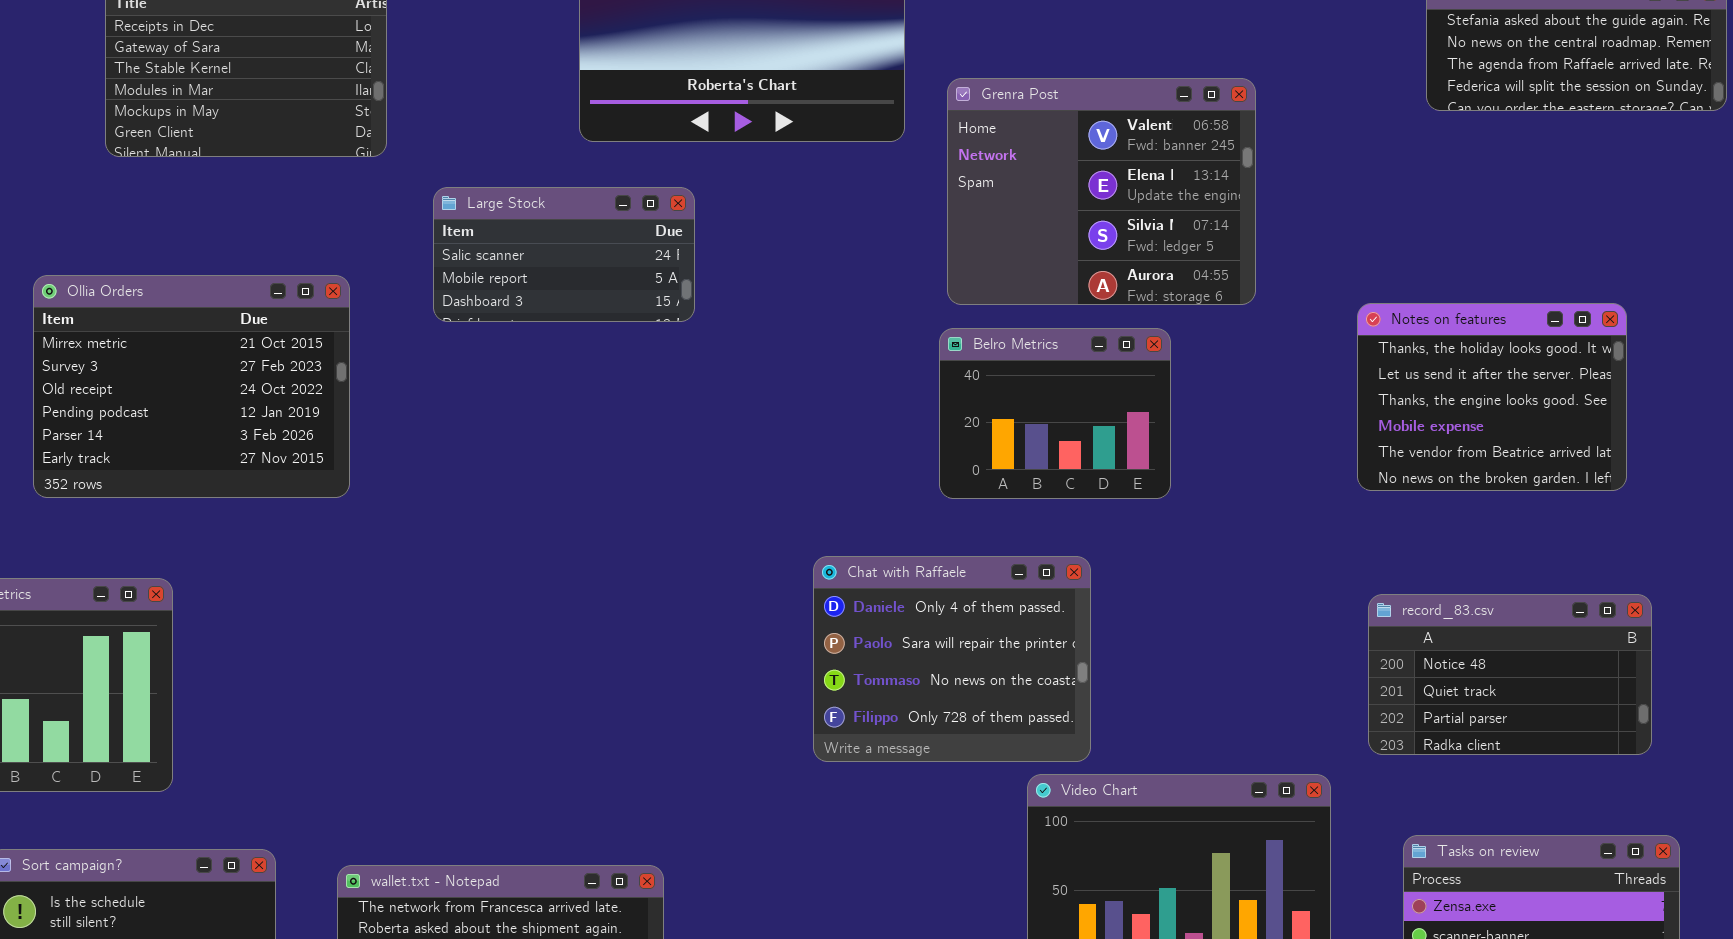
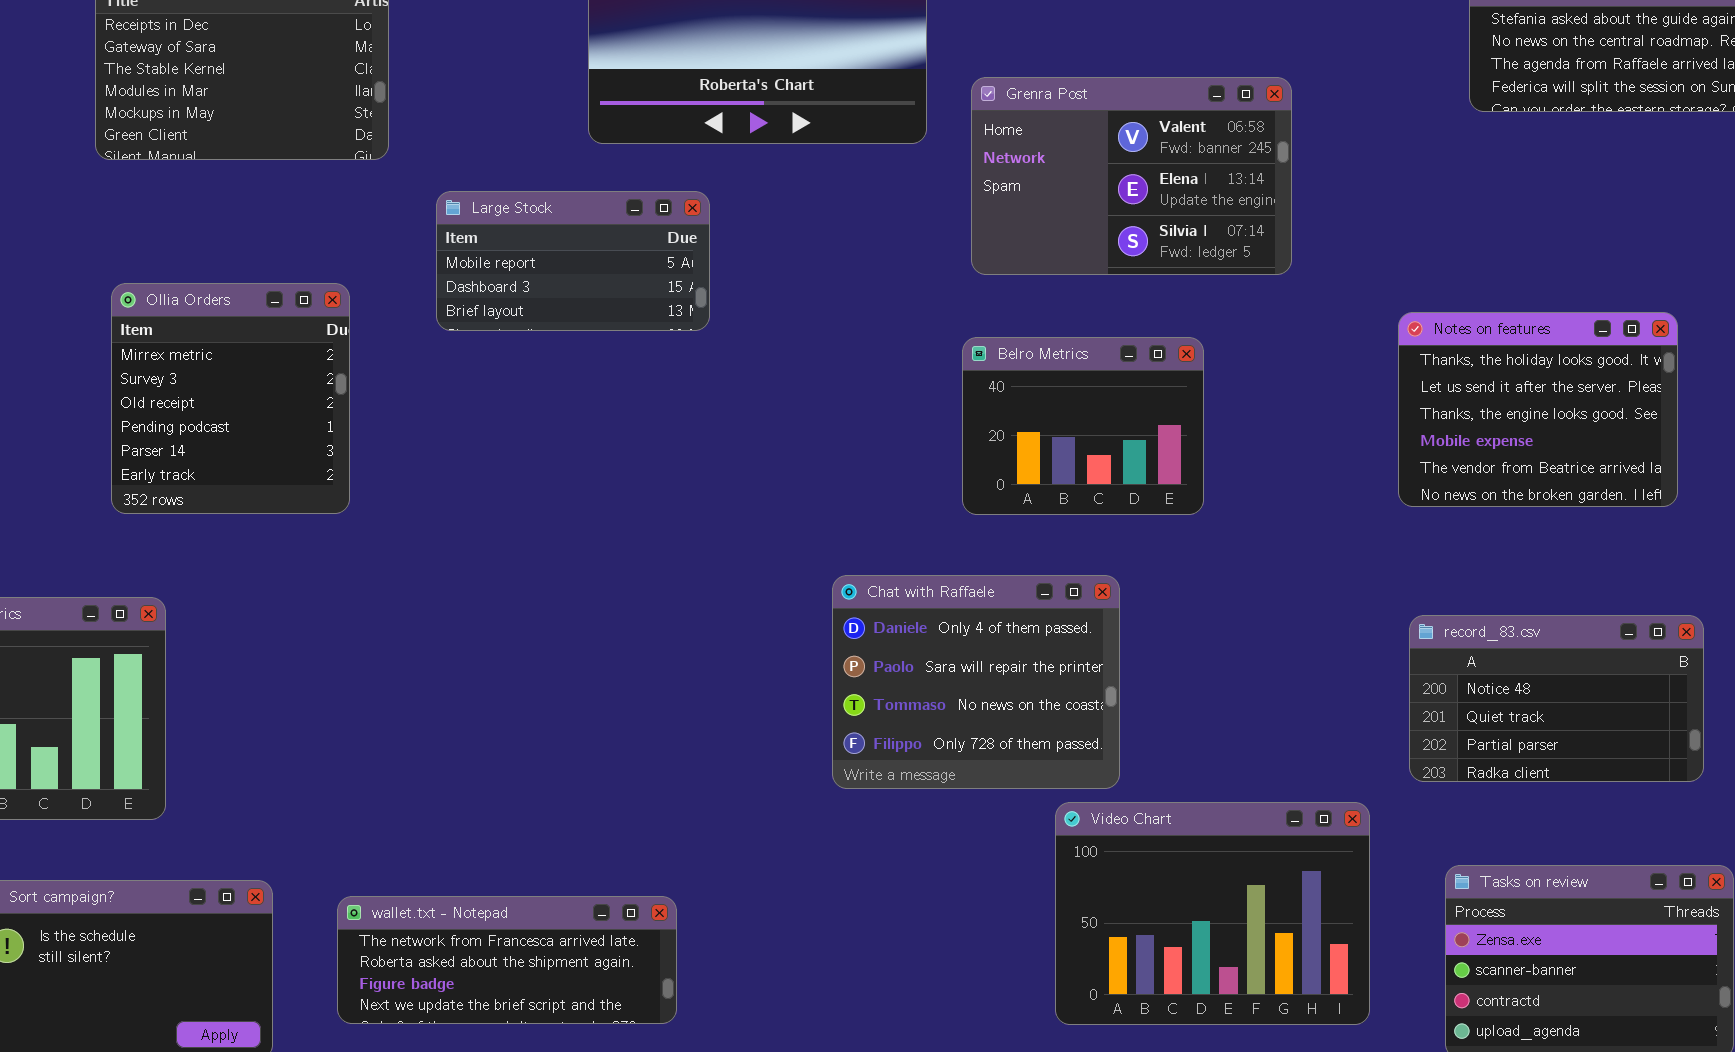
Grenra Post: [947,78,1256,305] -> [971,77,1292,275], resized
Large Stock: [433,187,695,322] -> [436,191,710,331], scrolled down 1 row
Ollia Orders: [33,275,350,498] -> [111,283,350,514], resized

